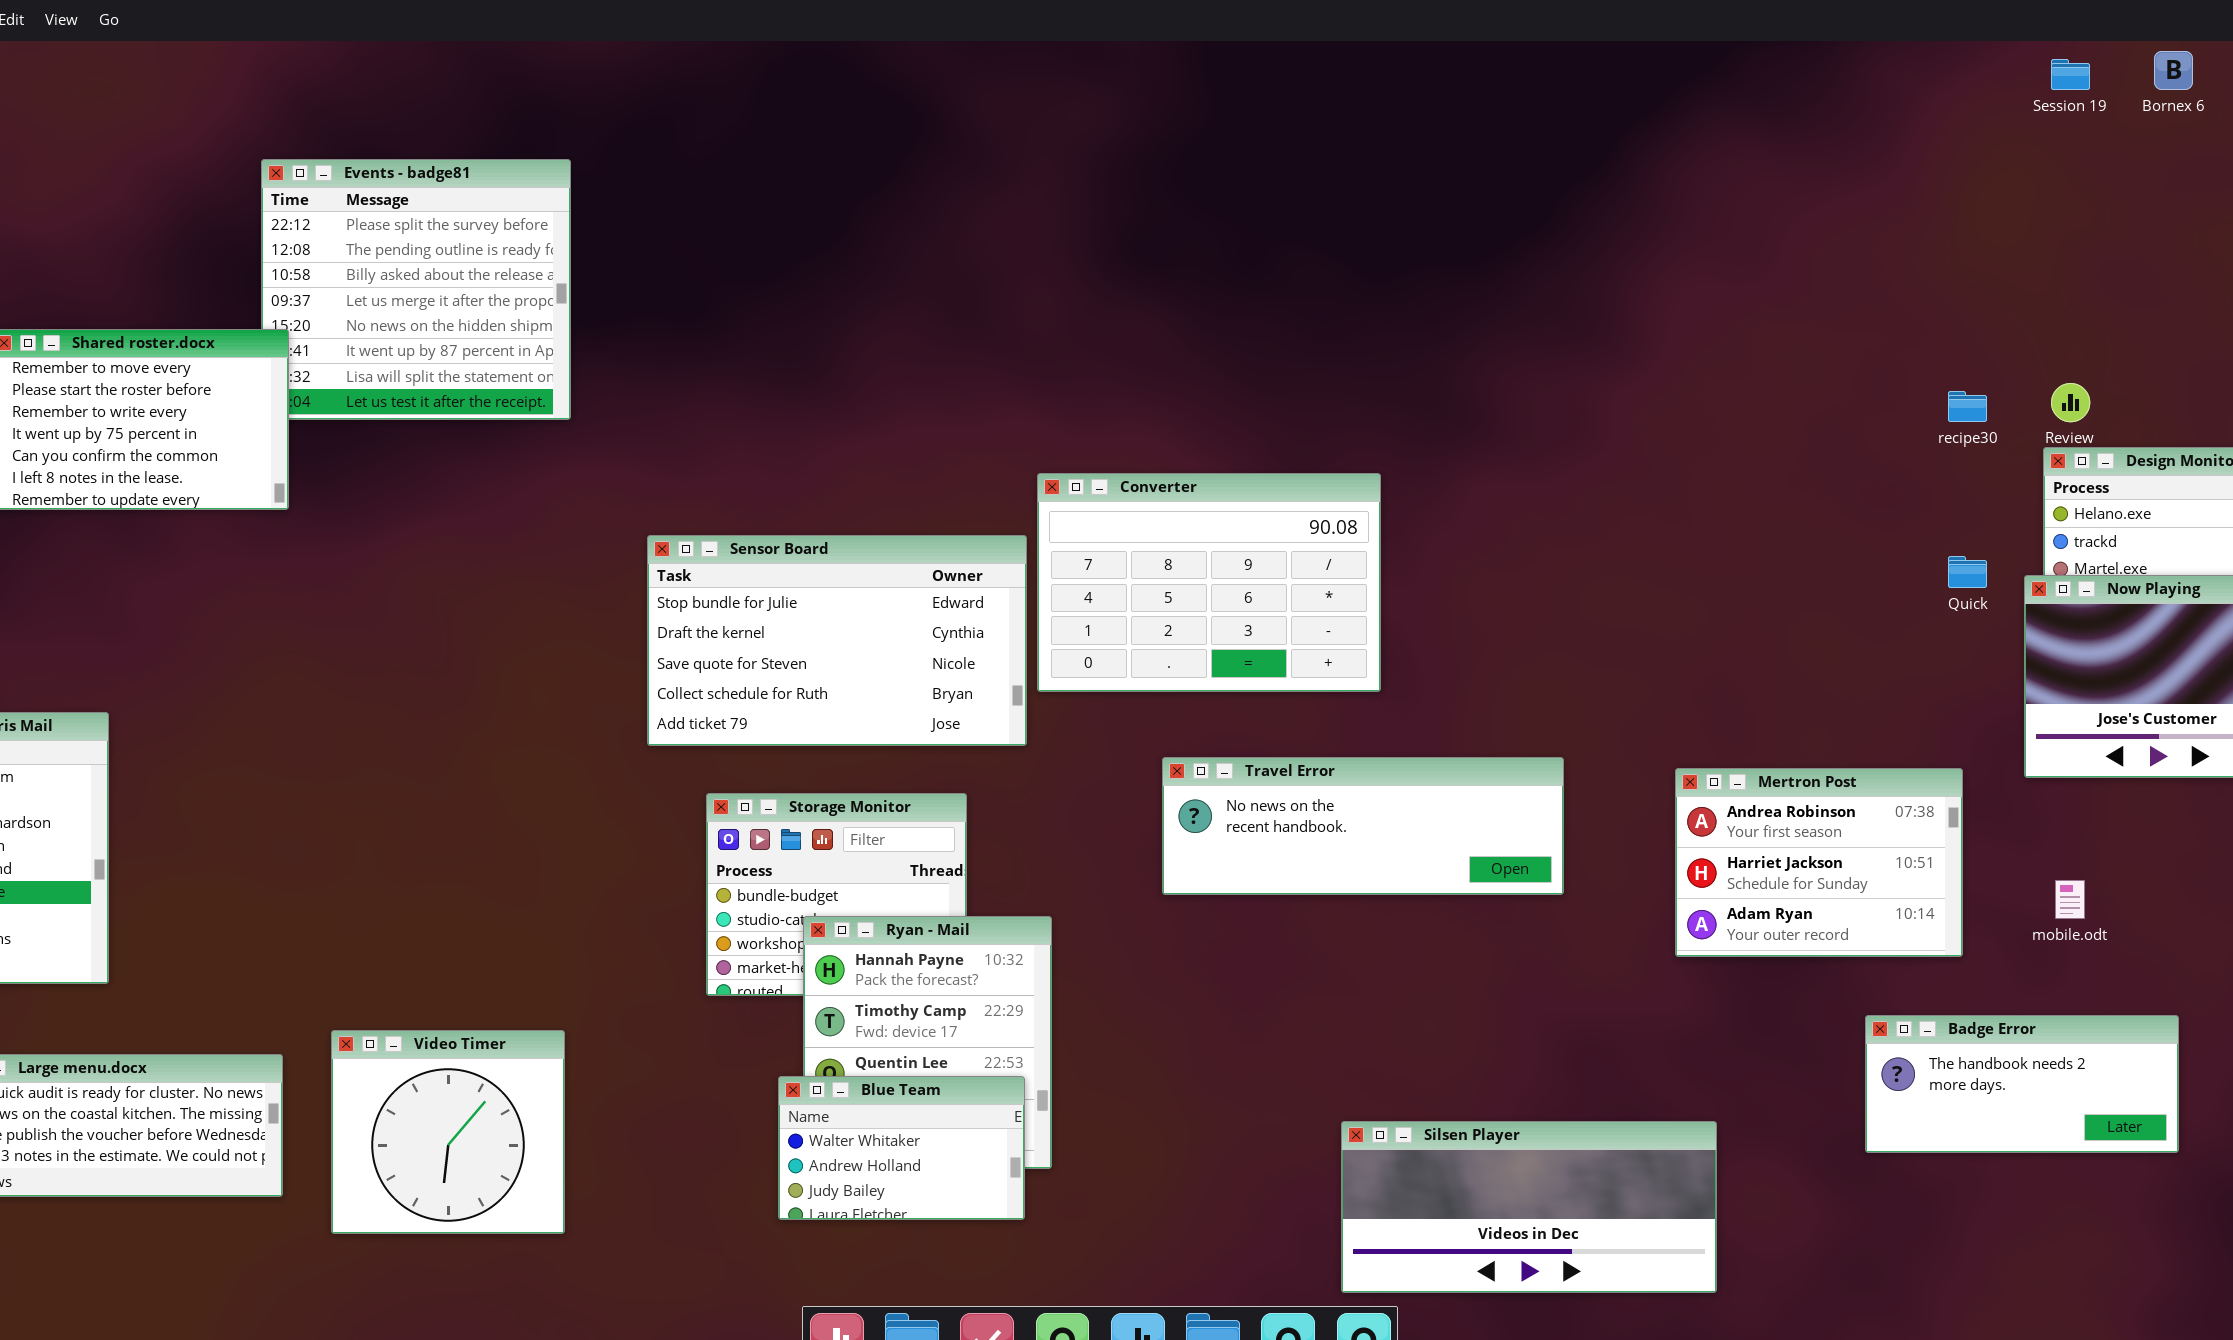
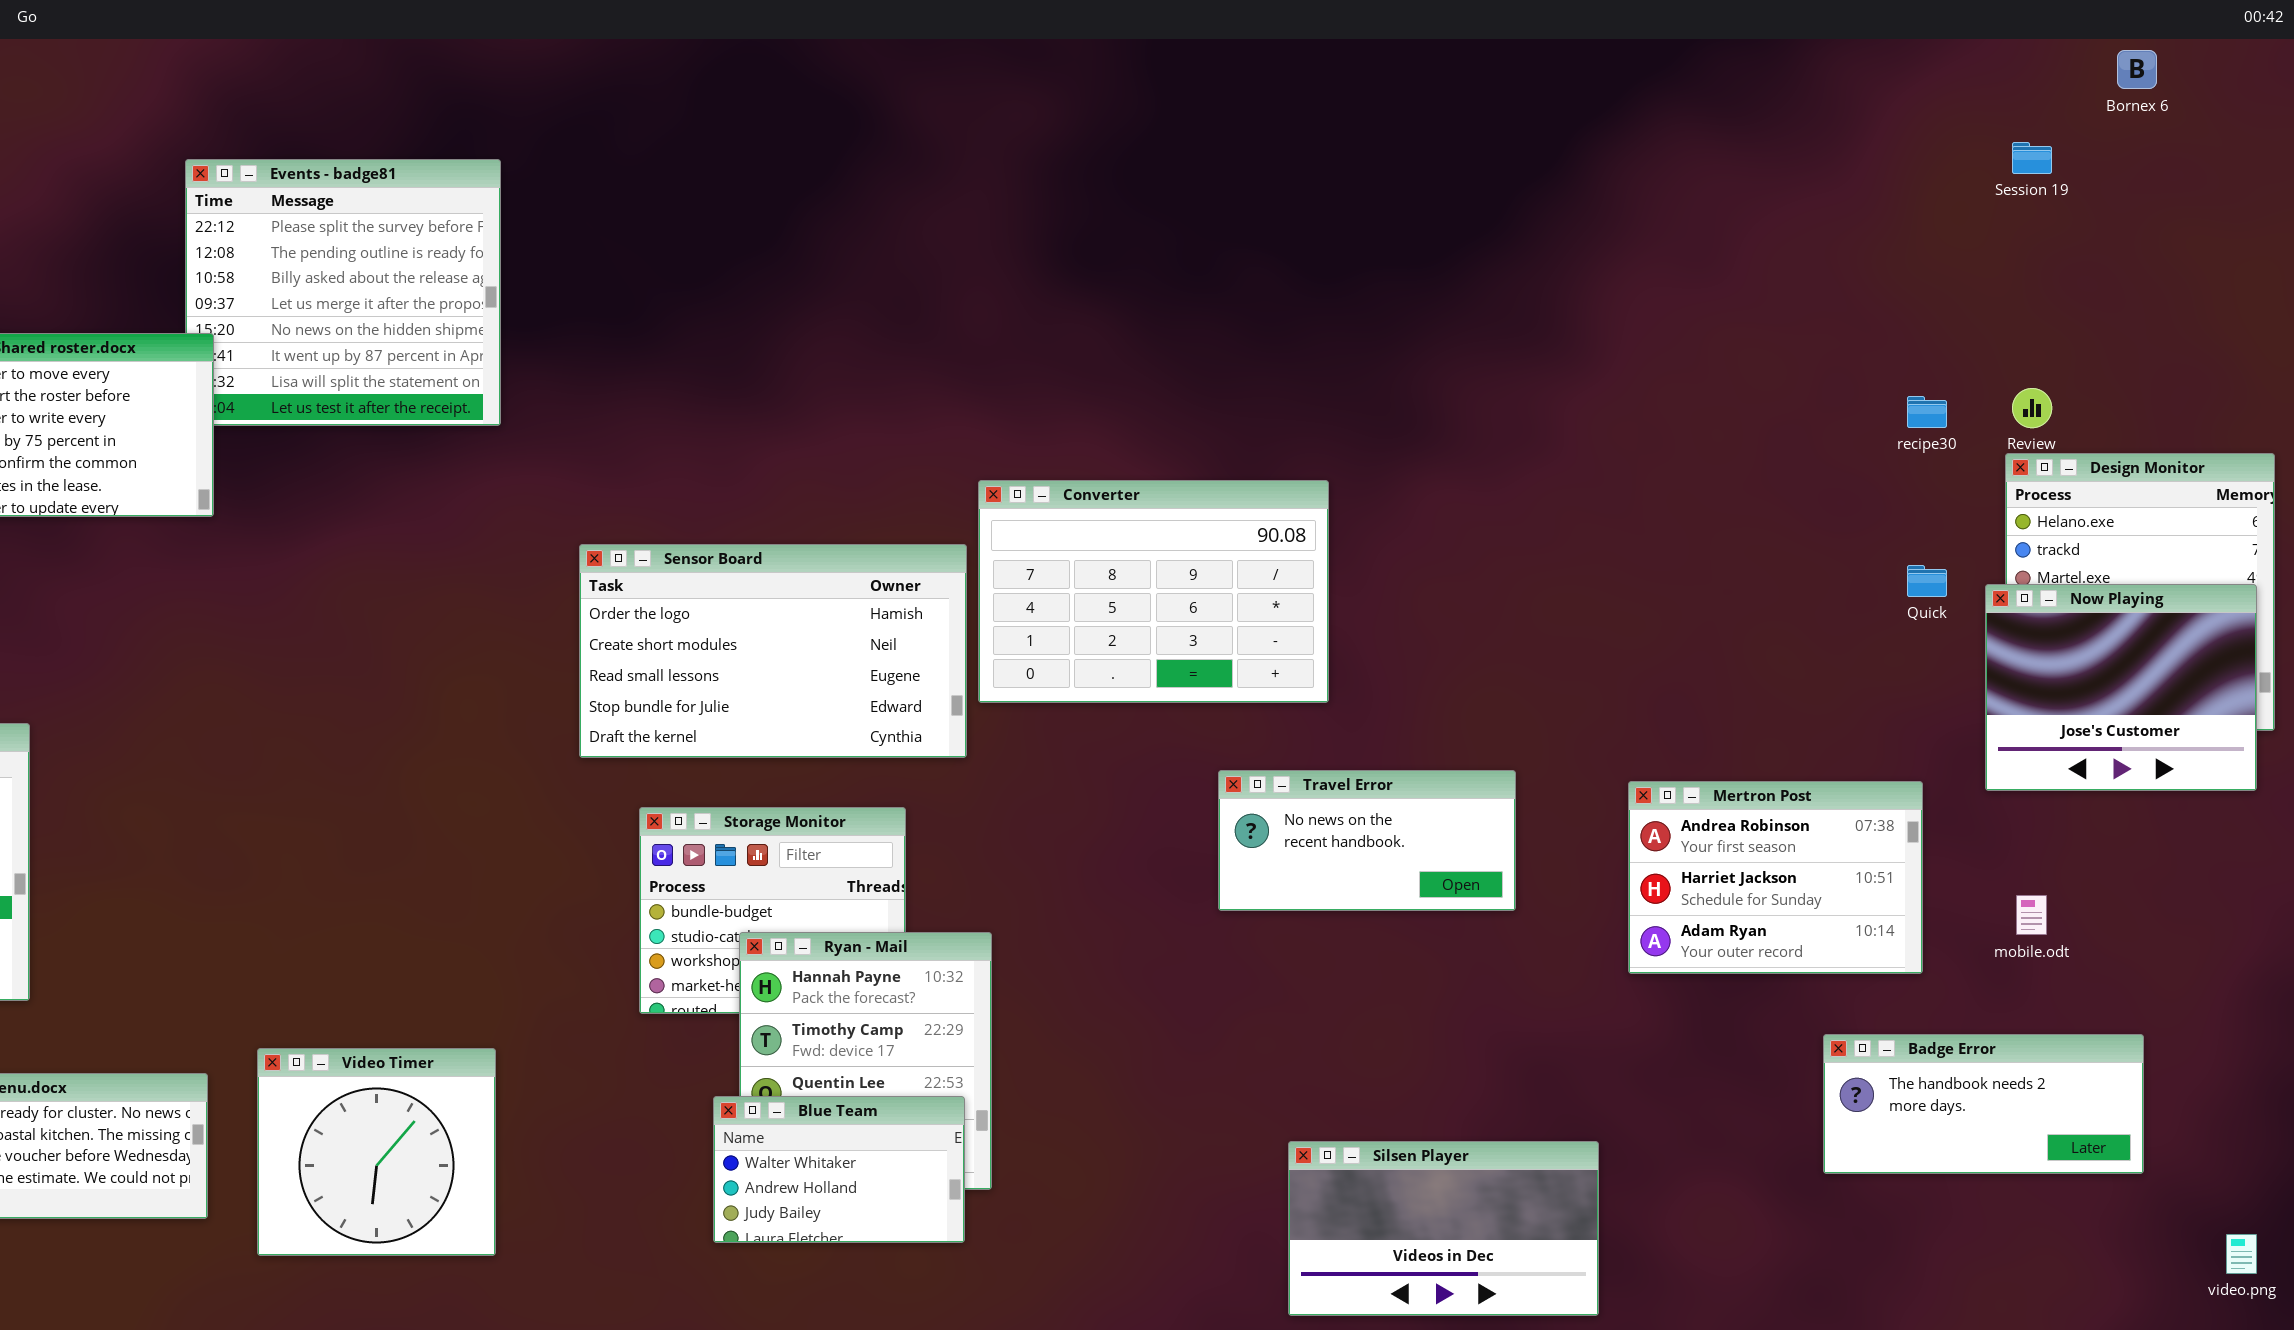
Session 19: [2051,59,2090,90] -> [2012,142,2052,174], moved
Sensor Board: [647,535,1027,746] -> [579,544,967,758], scrolled up 3 rows
Travel Error: [1162,757,1564,895] -> [1218,770,1516,911], resized
Silsen Player: [1341,1121,1717,1293] -> [1288,1141,1599,1316], resized

